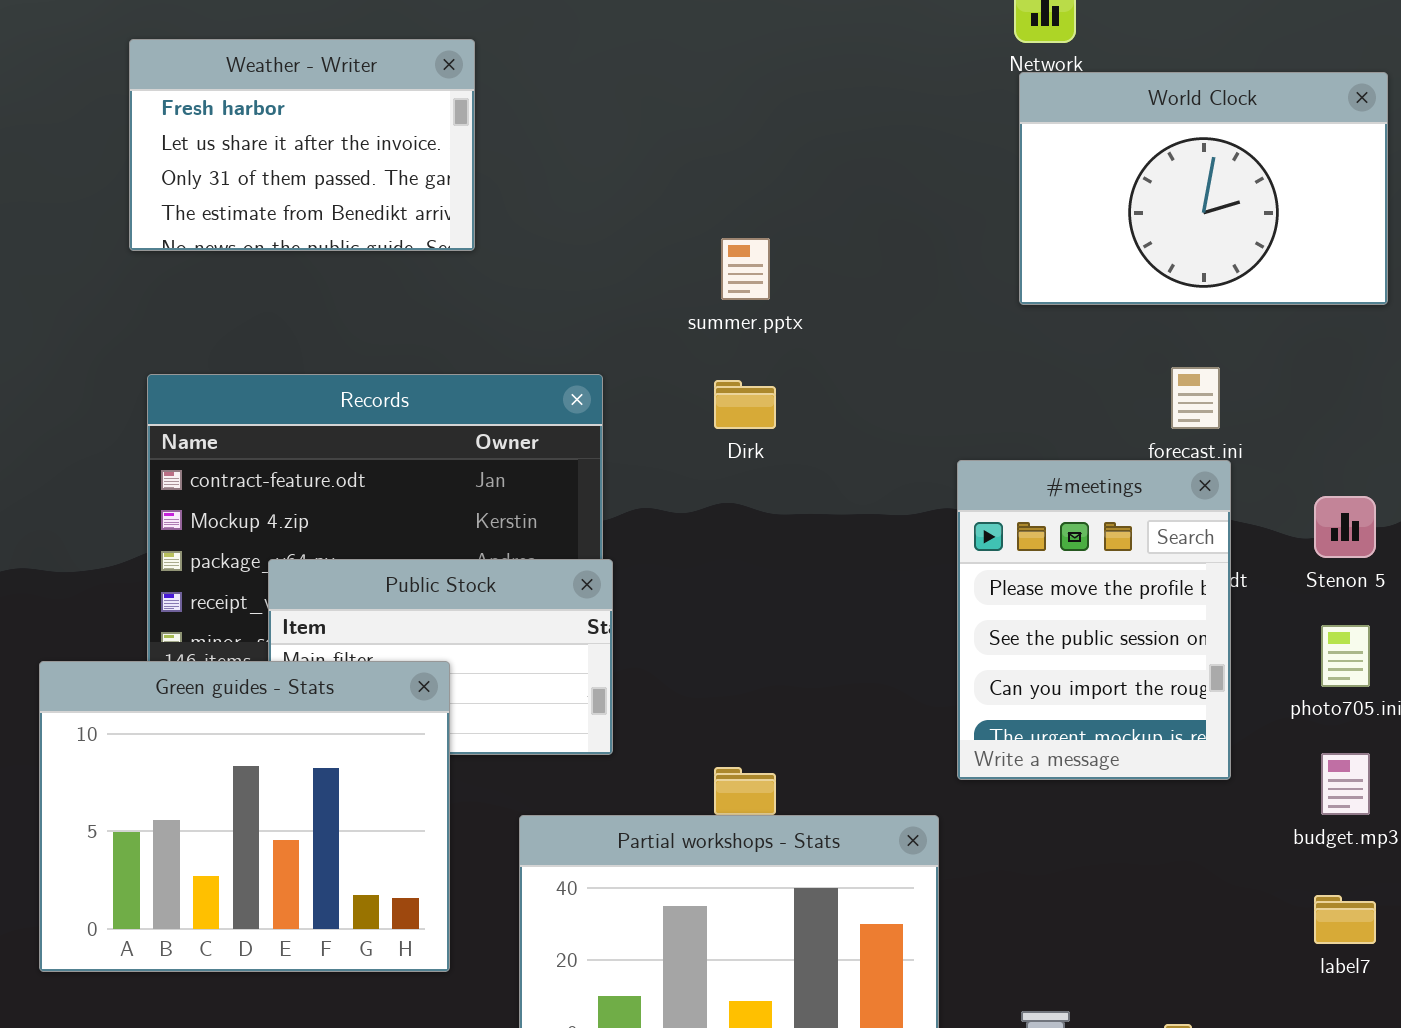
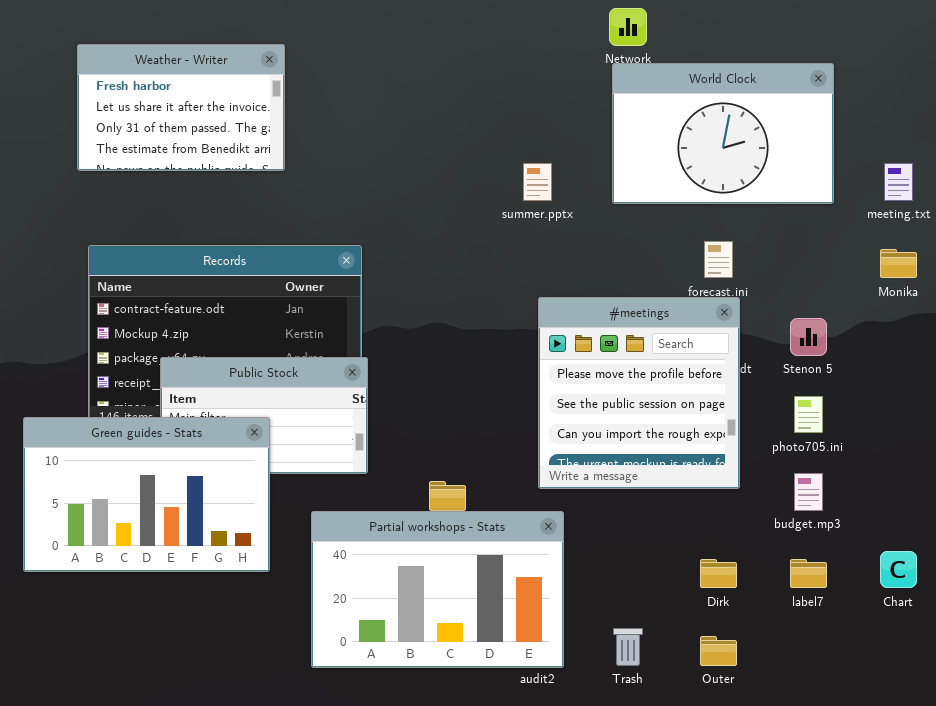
summer.pptx: [721,238,770,300] -> [523,163,552,201], moved
Dirk: [714,380,776,429] -> [700,559,737,588], moved
#meetings: [957,460,1231,780] -> [538,297,740,489], resized
Green guides - Stats: [39,661,450,972] -> [23,417,270,572], resized

